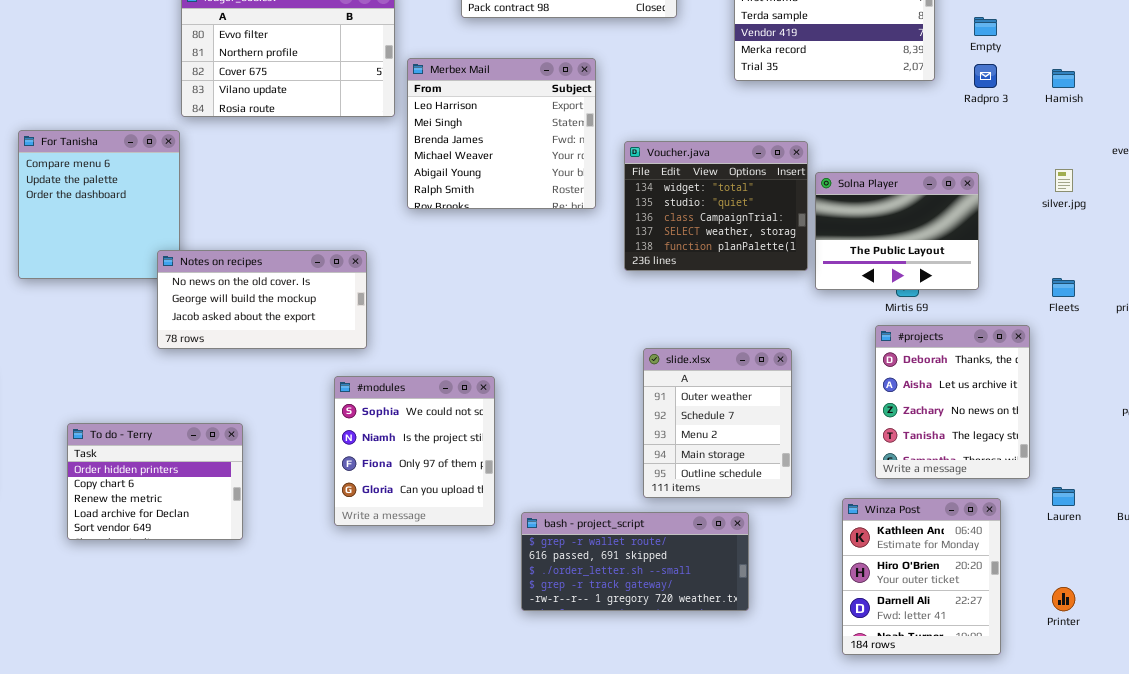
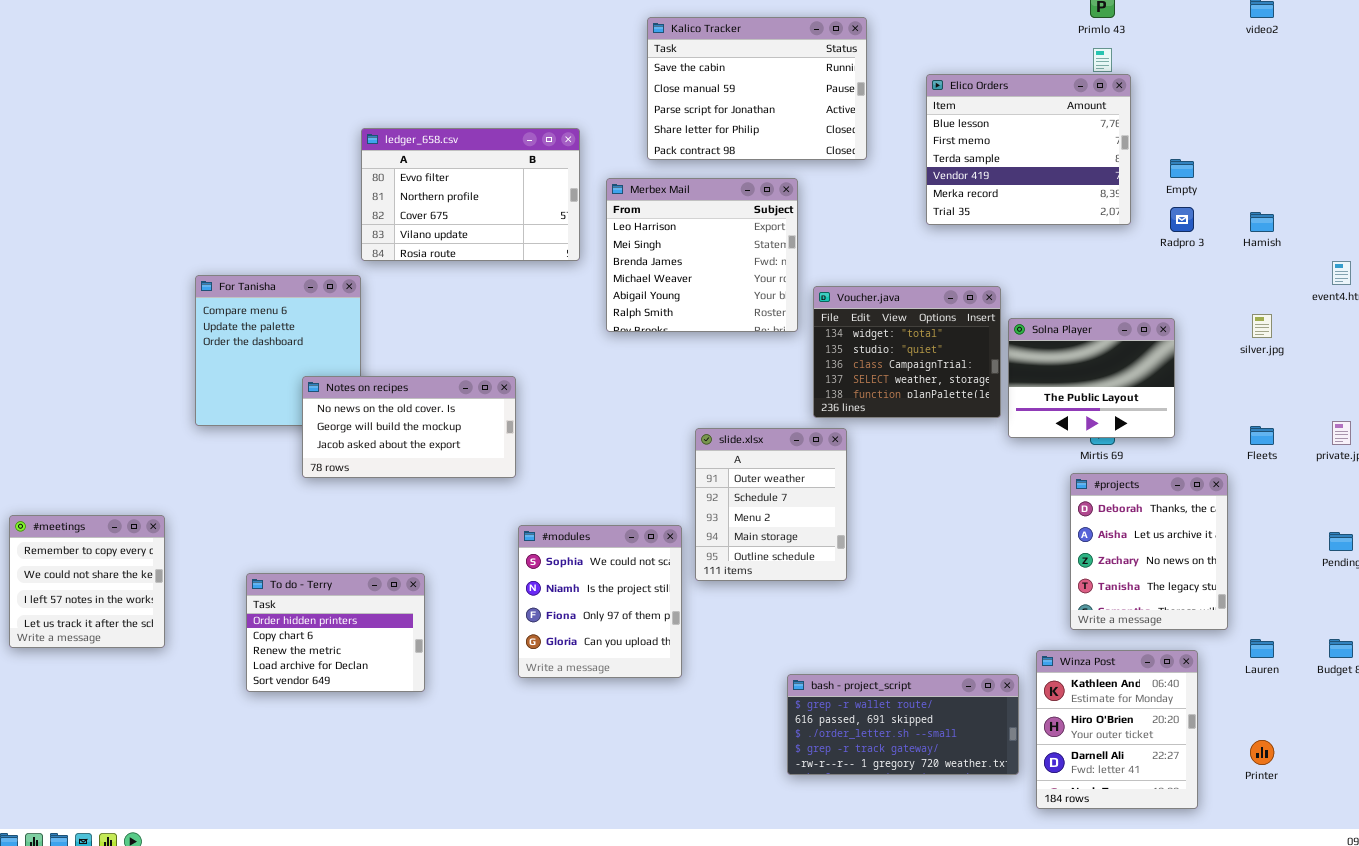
Merbex Mail: [407,58,596,209] -> [606,178,798,332], moved
Notes on recipes: [157,250,367,349] -> [302,376,516,478], moved
slide.xlsx: [643,348,792,498] -> [695,428,847,581], moved
bash - project_script: [521,512,749,611] -> [787,674,1019,775], moved

